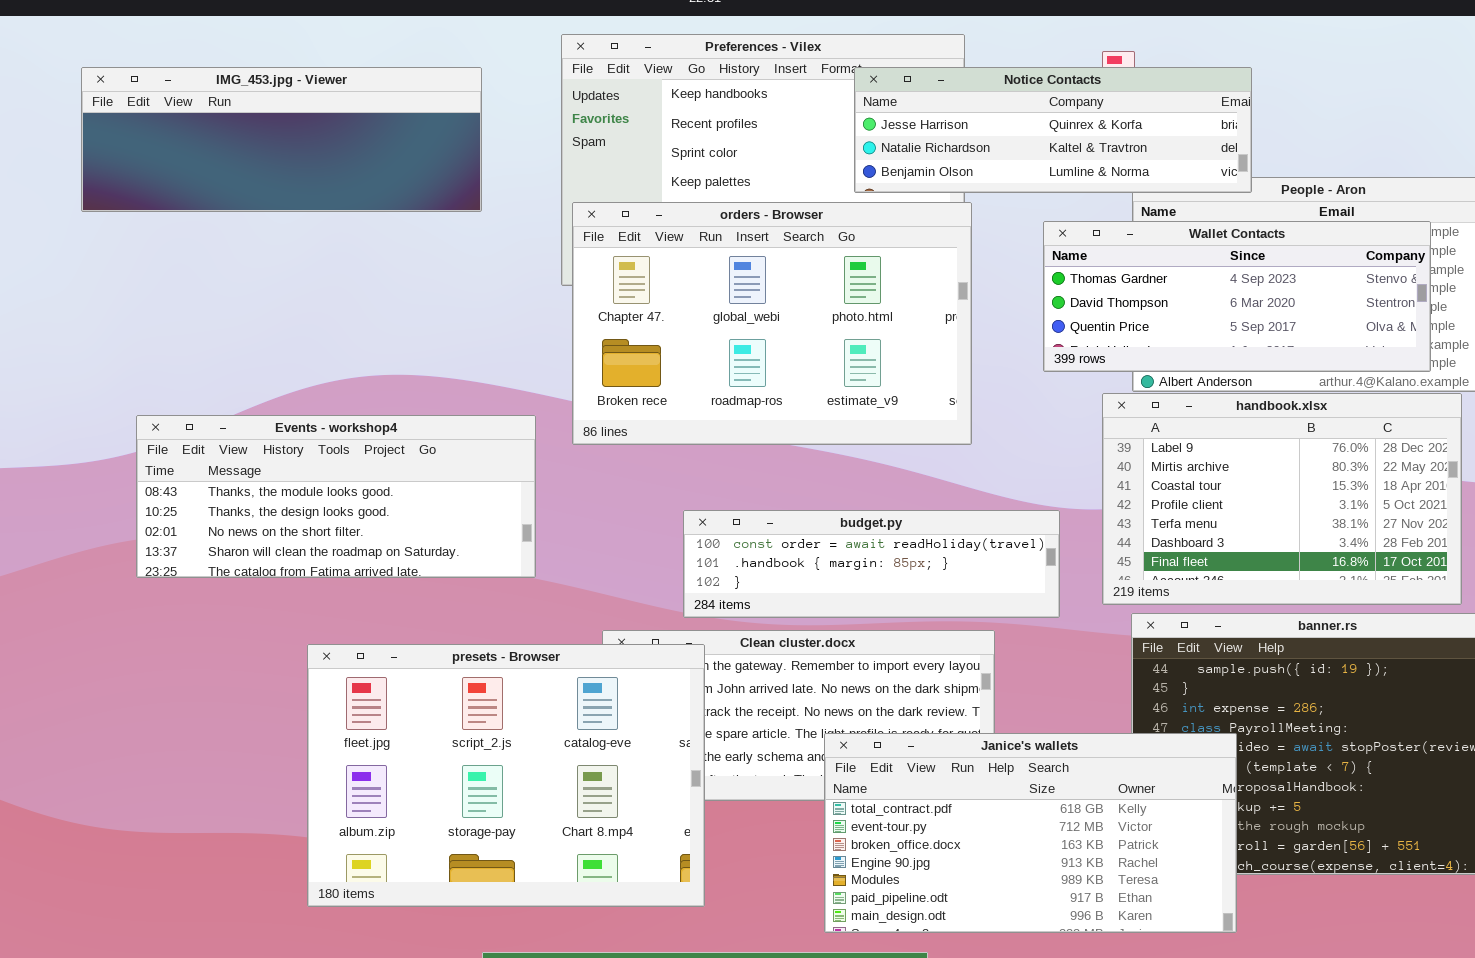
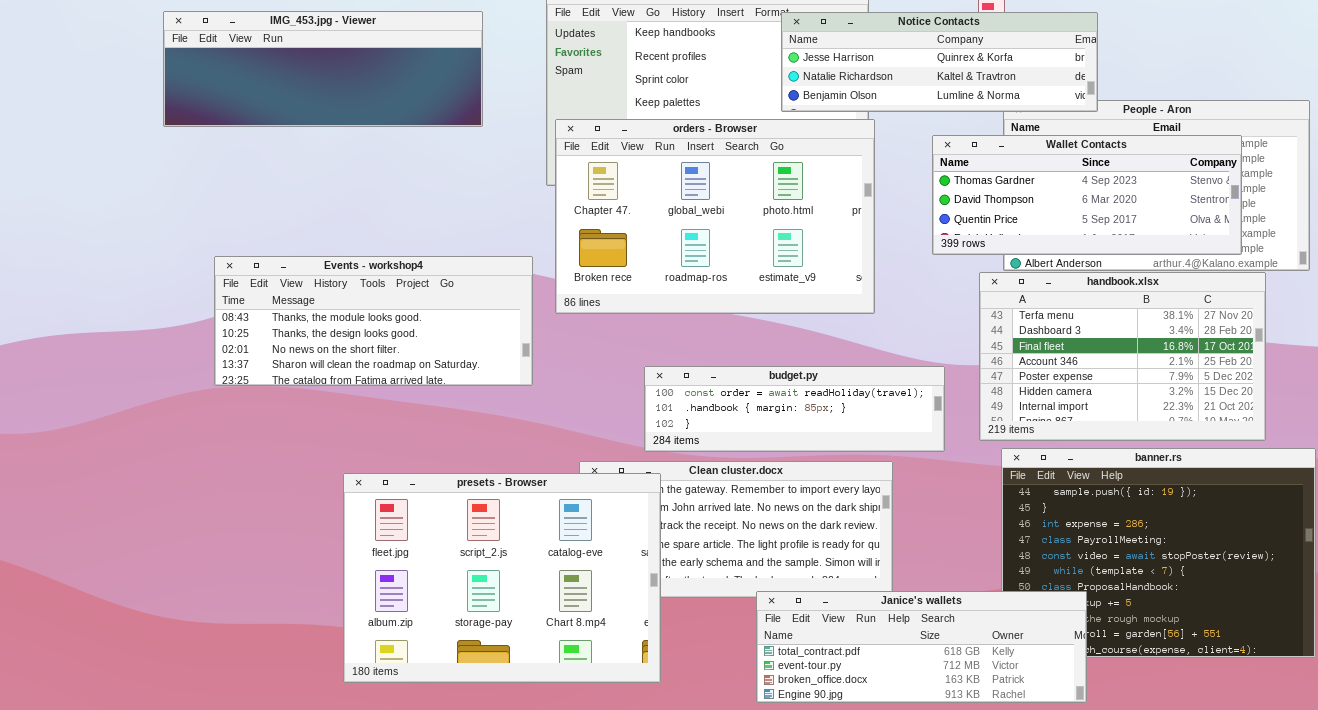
handbook.xlsx: [1102,393,1462,605] -> [979,272,1266,441], scrolled down 4 rows
Events - workshop4: [136,415,536,578] -> [214,256,533,386], moved
Janice's wallets: [824,733,1237,933] -> [756,591,1087,703], resized

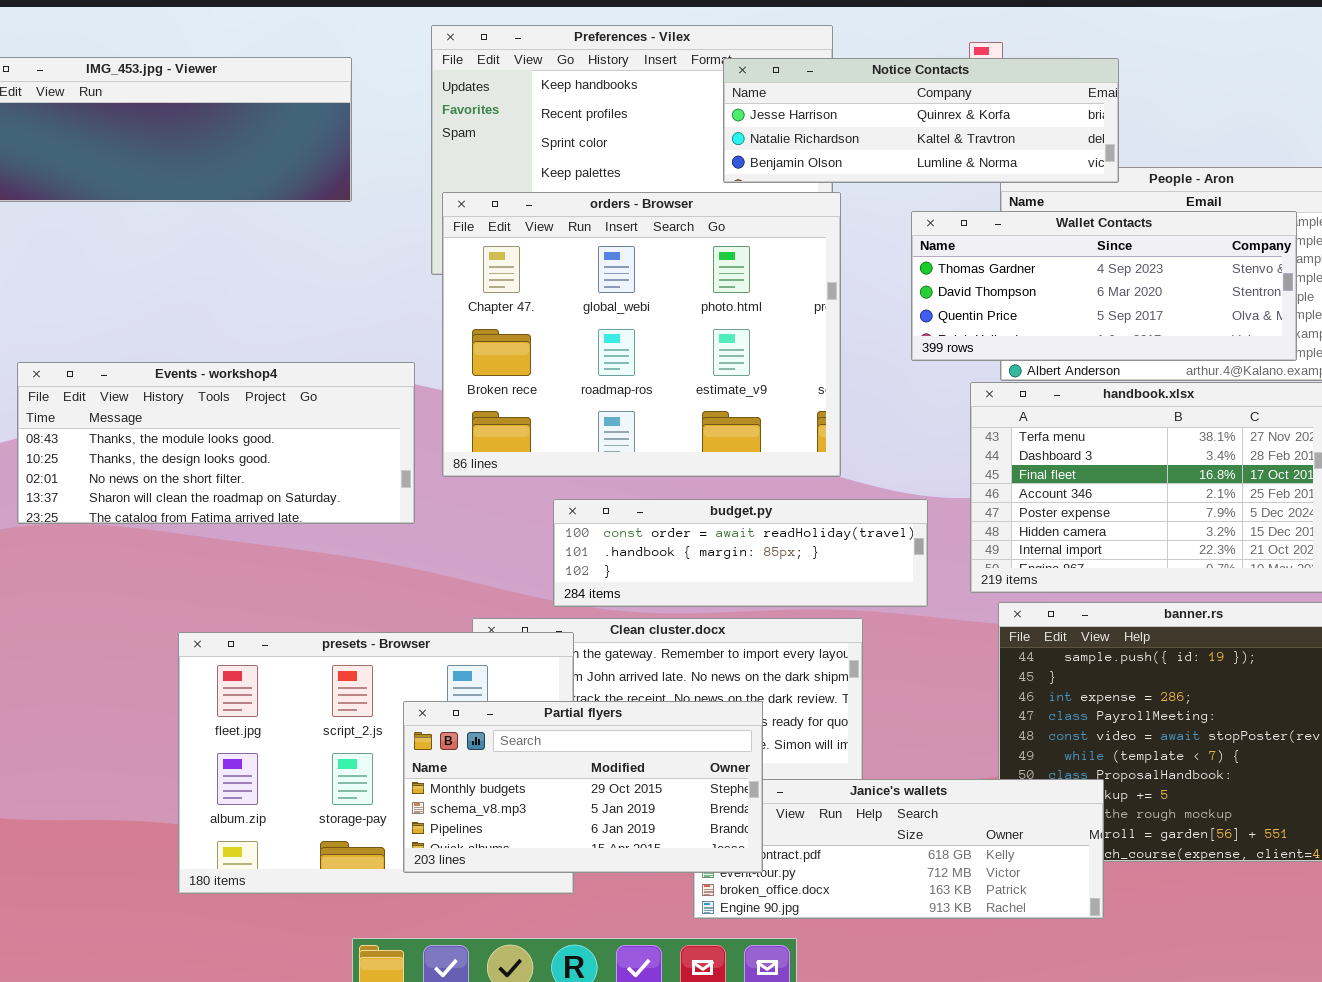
orders - Browser: [555,119,875,314] -> [442,192,841,477], resized
Partial flyers: none -> [403,701,763,873], opened

